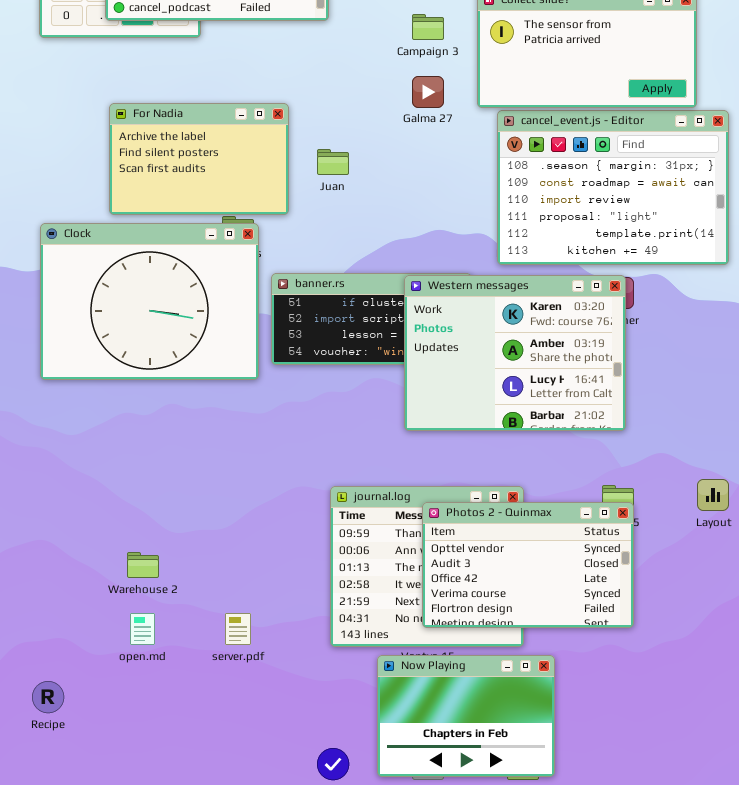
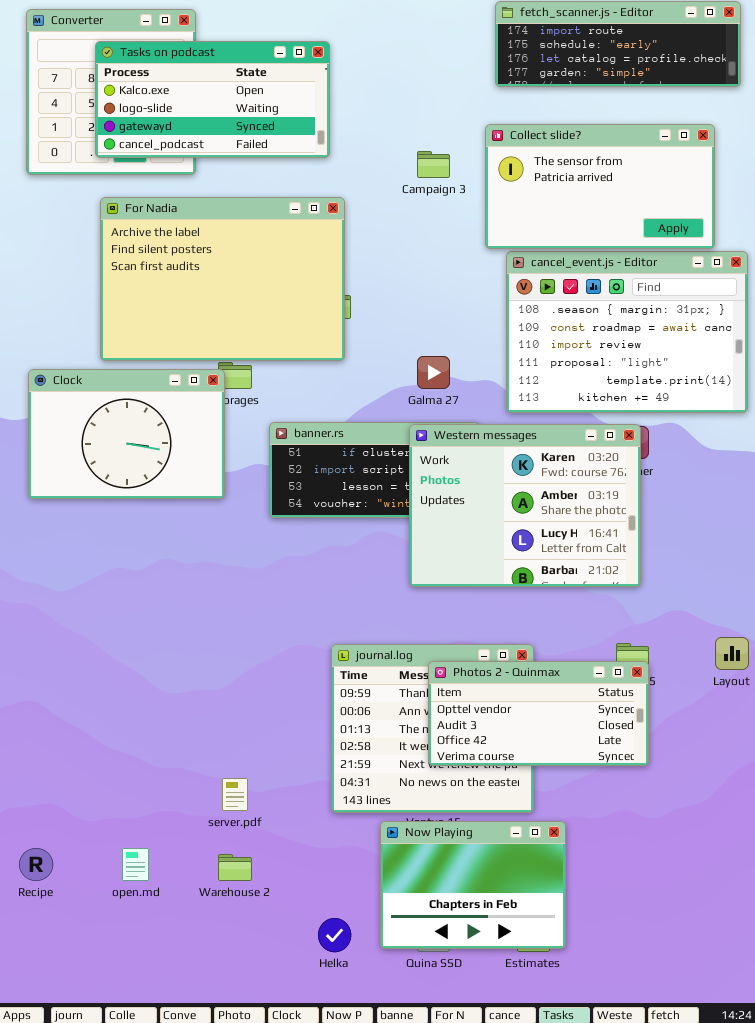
Galma 27: [412,76,444,108] -> [417,356,450,389], moved
For Nadia: [109,103,289,215] -> [100,197,345,361], resized
Clock: [40,223,259,380] -> [28,369,225,499], resized
Photos 2 - Quinmax: [422,502,634,628] -> [428,661,649,766], resized
Warehouse 2: [127,552,159,578] -> [218,854,252,881], moved
open.md: [130,613,155,645] -> [122,848,149,881], moved

